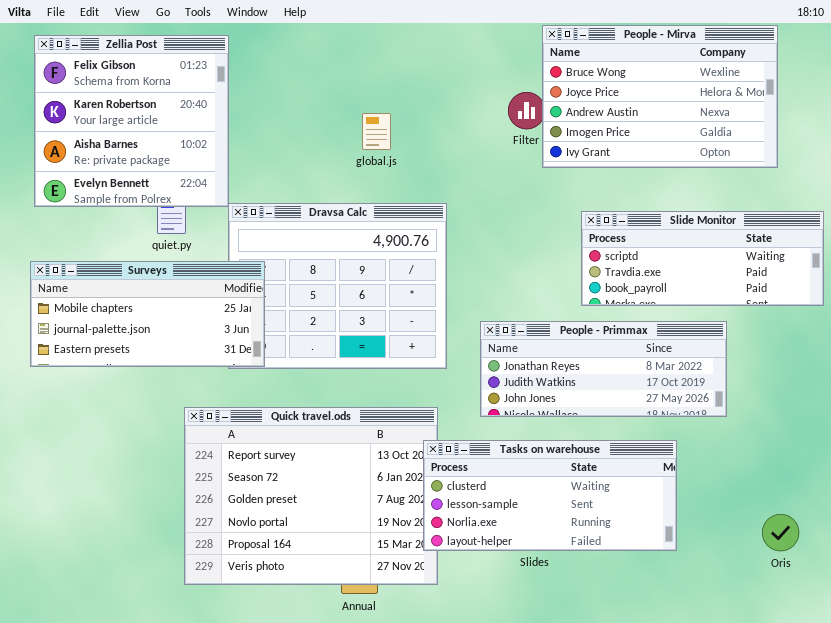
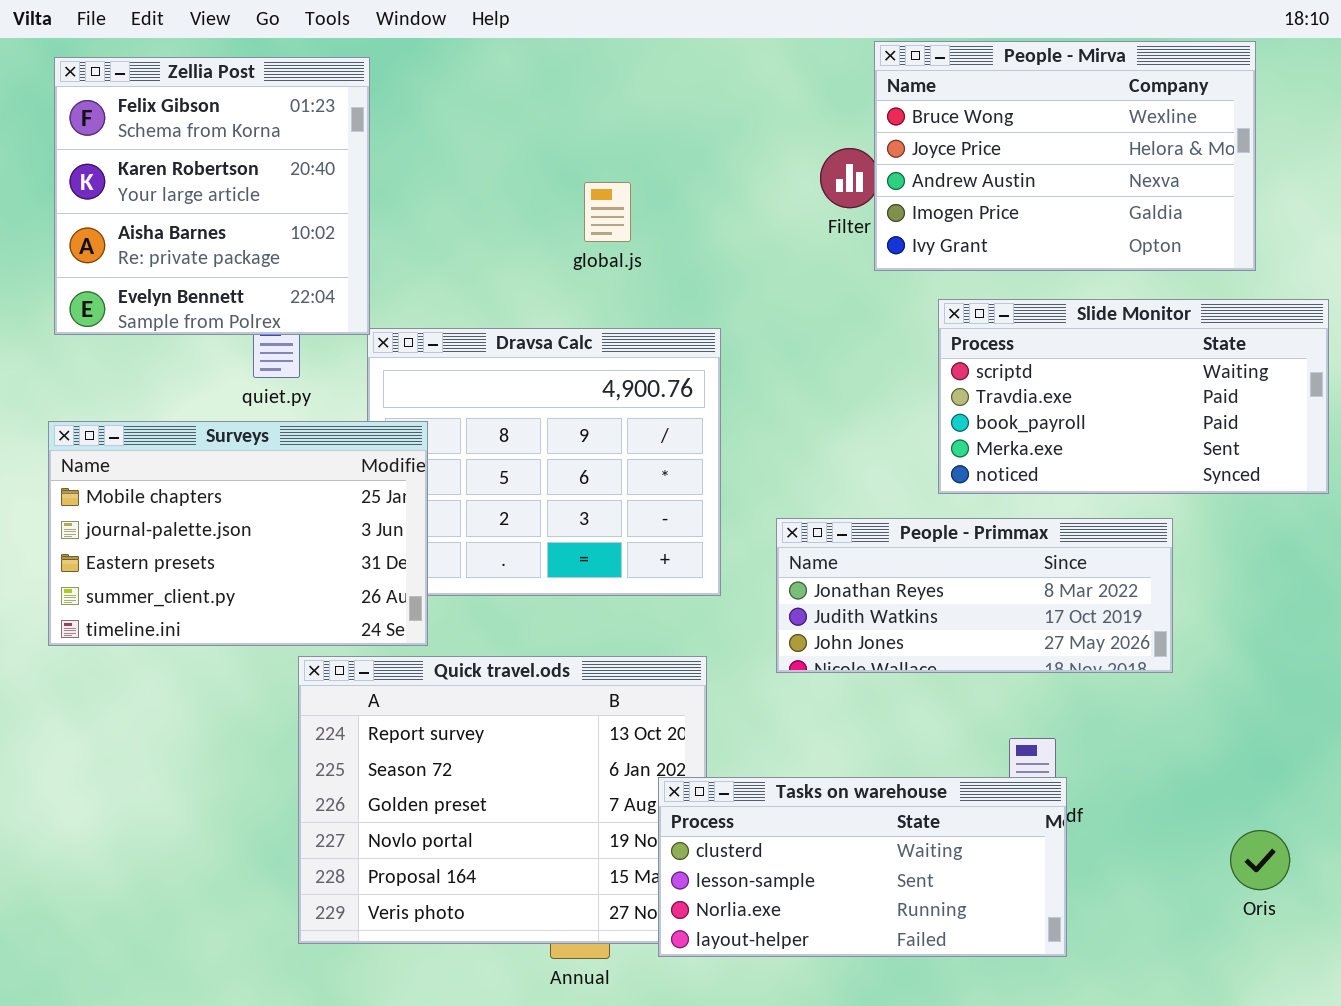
Slide Monitor: [581,211,824,306] -> [938,299,1329,494], resized
Surveys: [30,261,265,367] -> [48,421,428,646], resized
Tasks on warehouse: [423,440,677,551] -> [658,777,1067,957], moved

